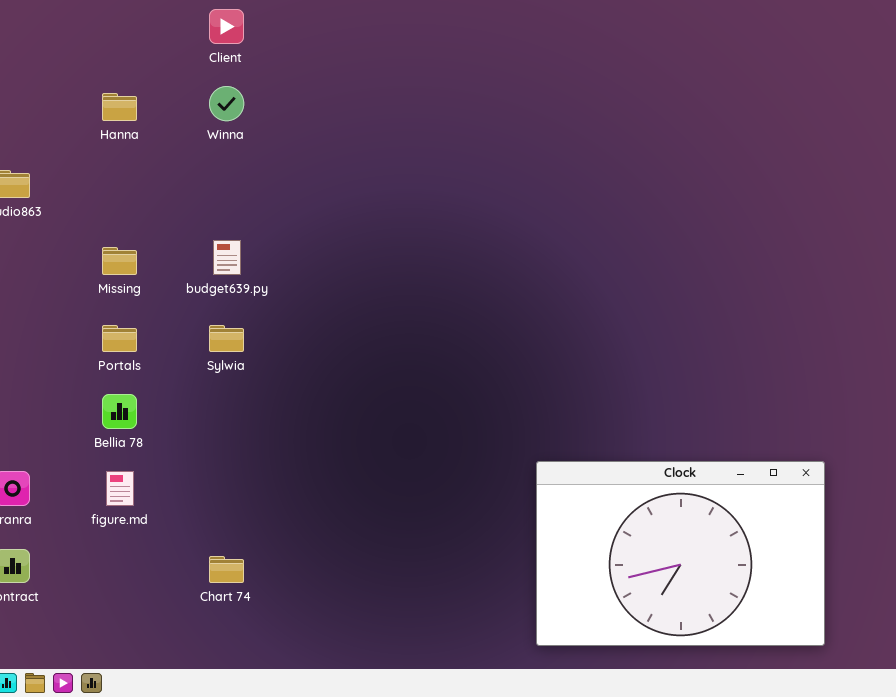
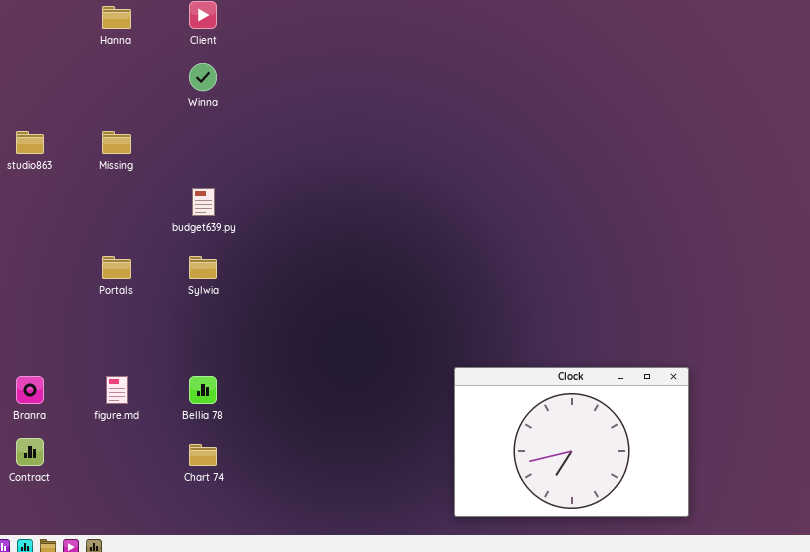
Hanna: [102,93,137,121] -> [102,6,131,29], moved
Missing: [102,247,137,275] -> [102,131,131,154], moved
Bellia 78: [102,394,137,429] -> [189,376,217,404], moved

